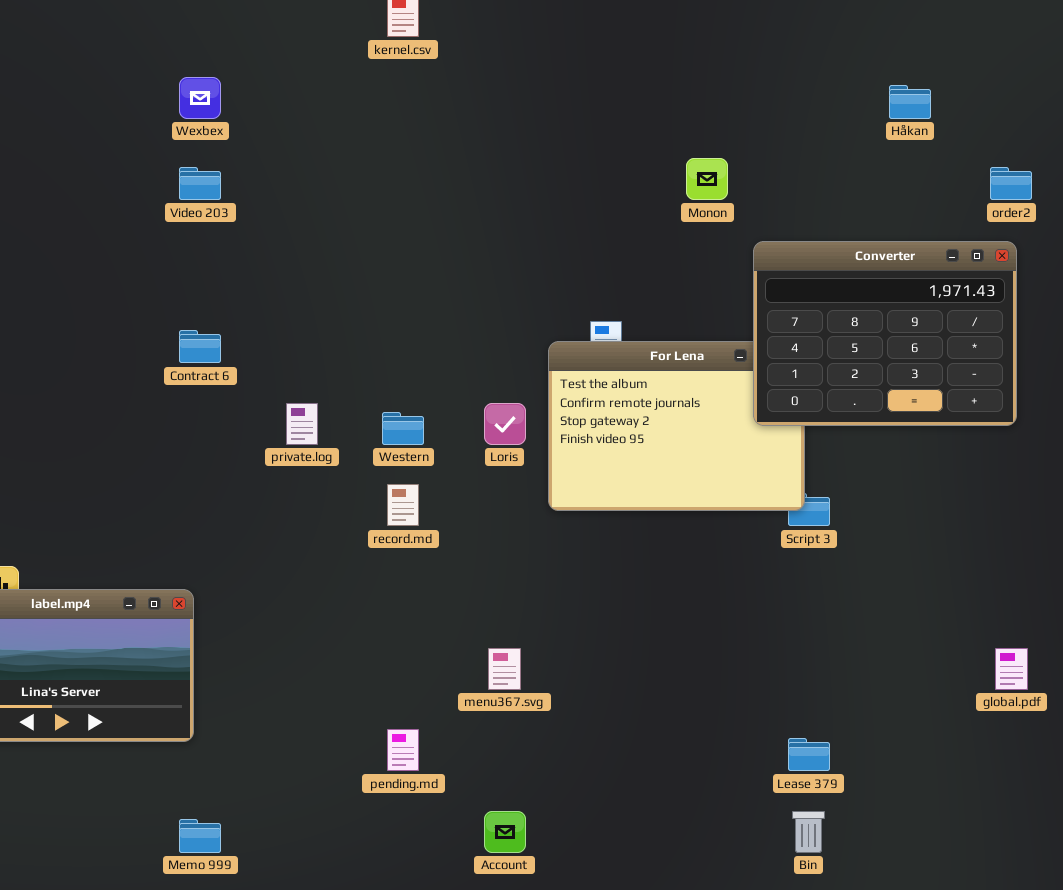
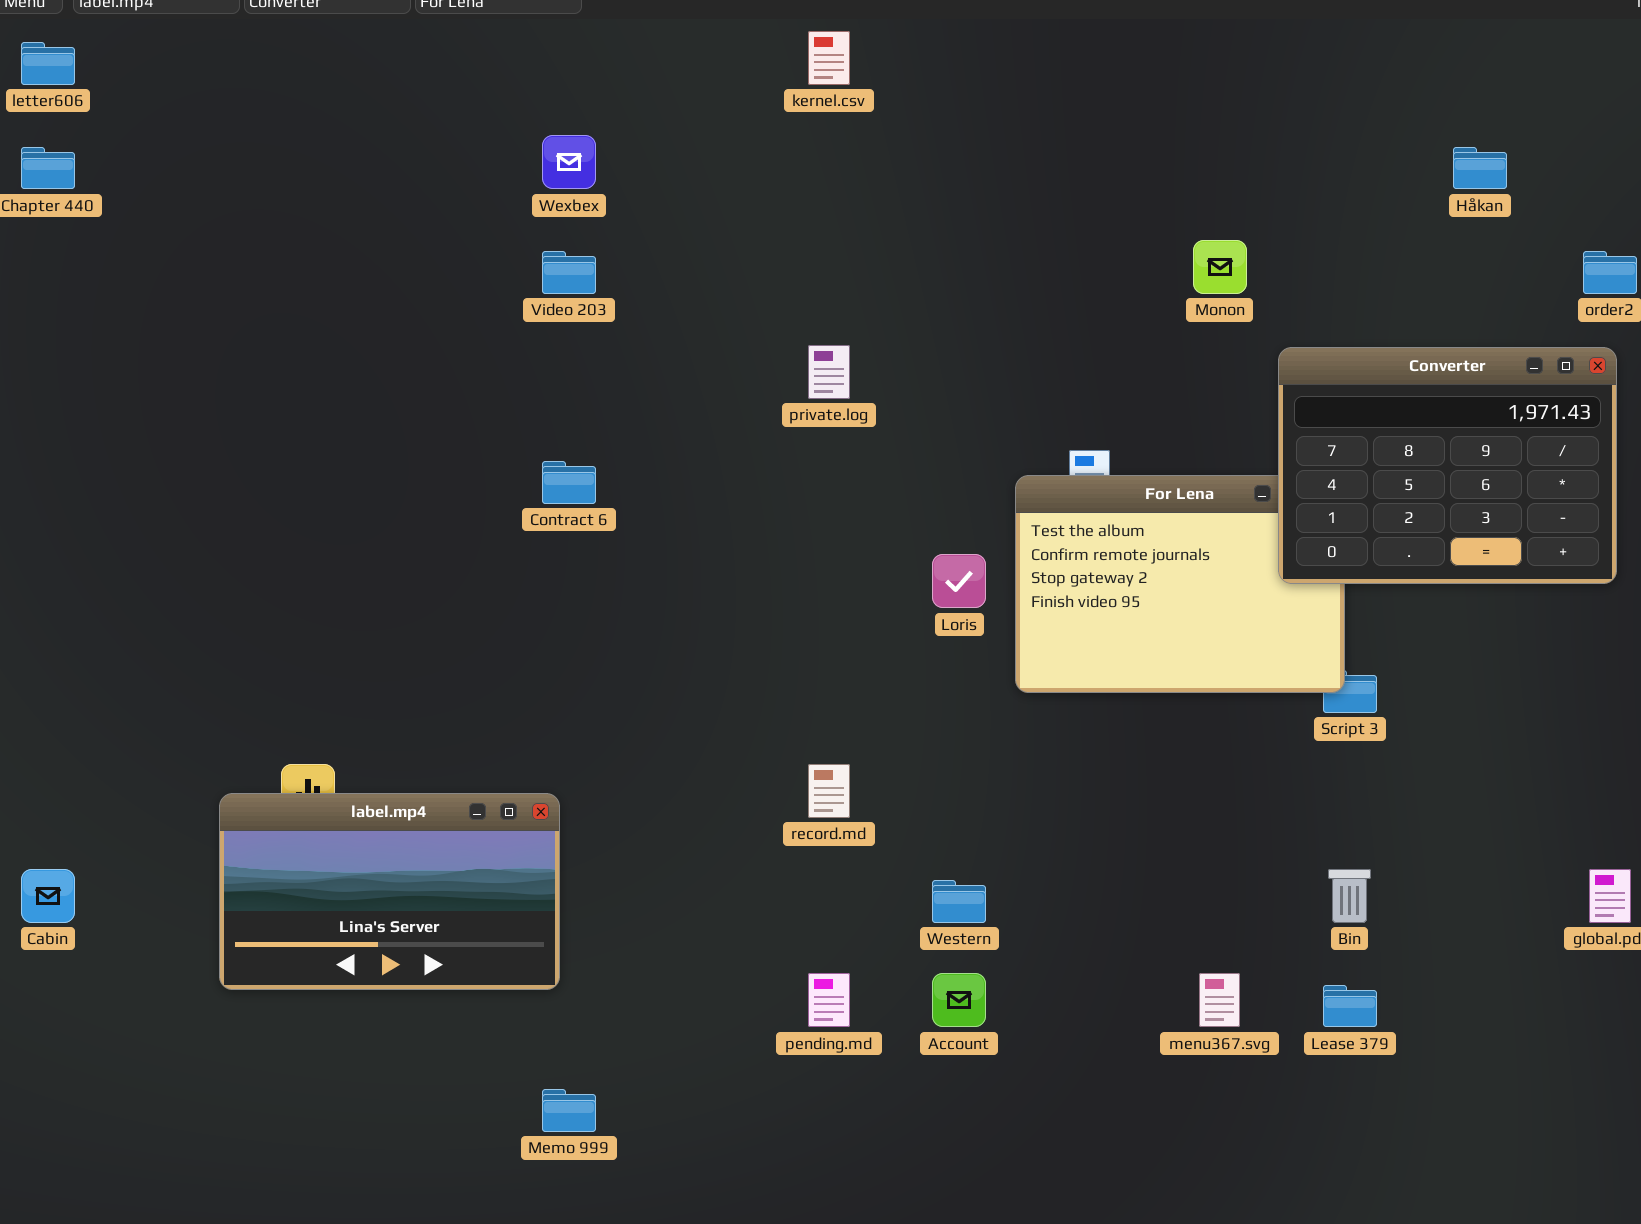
private.log: [286,403,318,445] -> [808,345,850,399], moved
Western: [382,412,424,445] -> [932,880,986,923], moved
record.md: [387,484,419,526] -> [808,764,850,818], moved
menu367.svg: [488,648,521,690] -> [1199,973,1240,1027], moved
Account: [484,811,526,853] -> [932,973,986,1027], moved
Bin: [792,811,825,853] -> [1328,869,1371,923], moved

